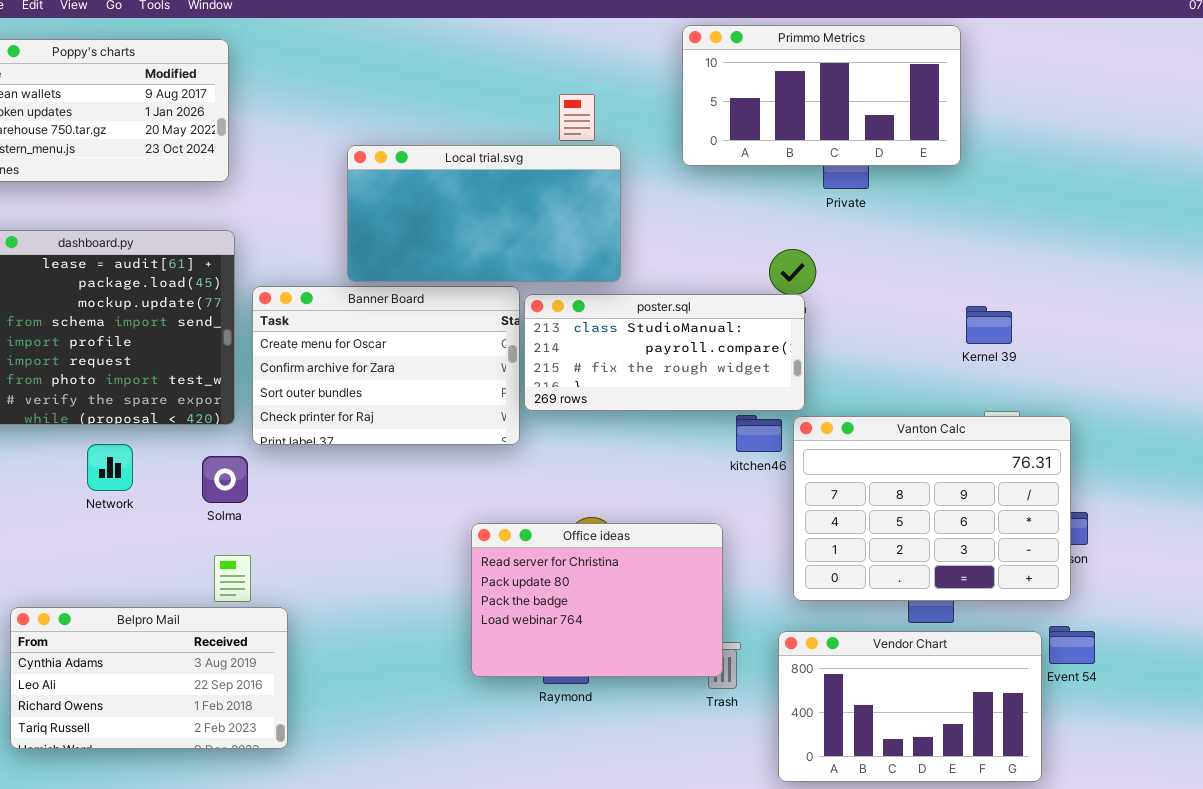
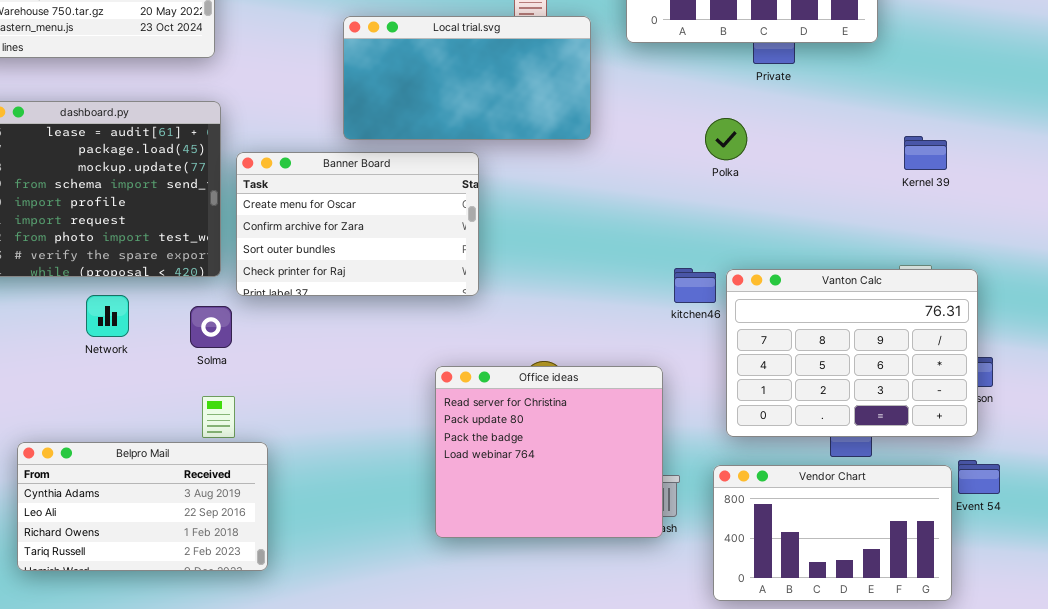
Local trial.svg: [347,145,621,282] -> [343,16,591,140], moved
poster.sql: [524,294,805,411] -> none, closed
Kernel 39: [966,306,1012,344] -> [904,136,947,170], moved
Office ideas: [471,523,723,677] -> [435,366,663,538], resized

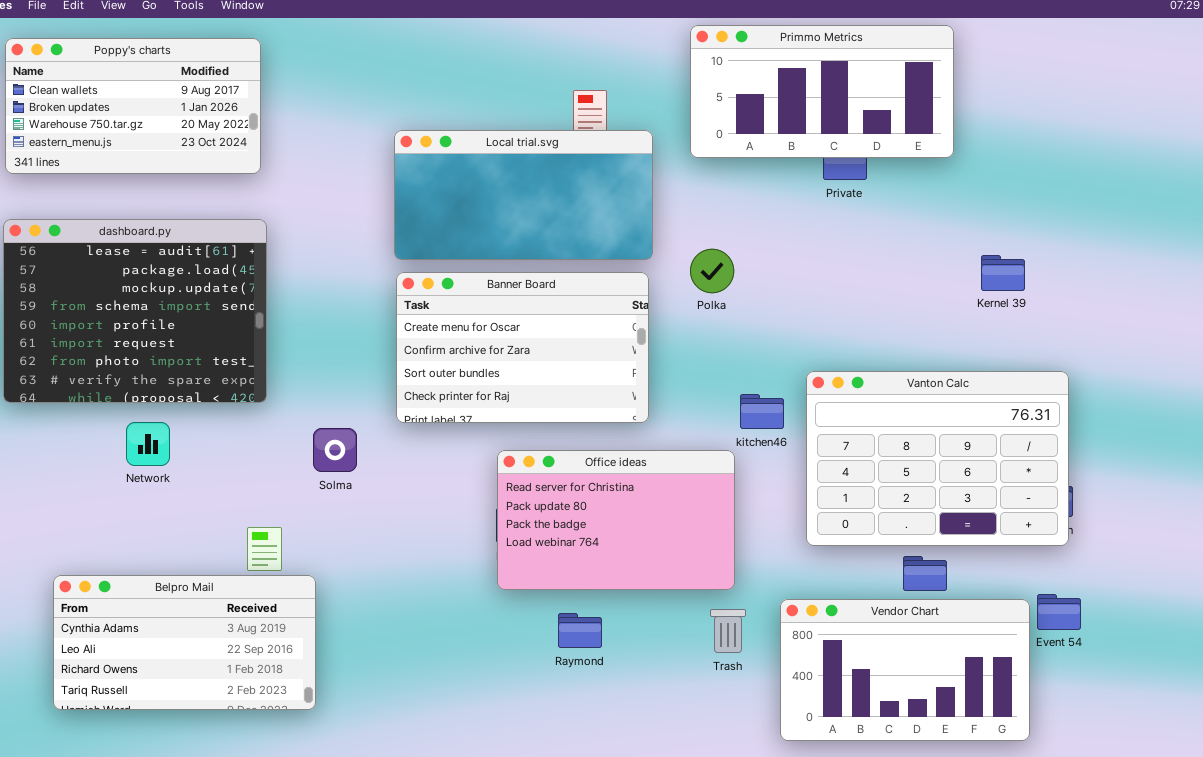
Polka: [705,118,747,160] -> [690,249,734,293], moved
Banner Board: [236,152,479,296] -> [396,272,649,423], moved
Vanton Calc: [726,269,978,437] -> [806,371,1069,546], moved
Solma: [190,306,232,348] -> [313,428,357,472], moved
Office ideas: [435,366,663,538] -> [497,450,735,590], moved, resized

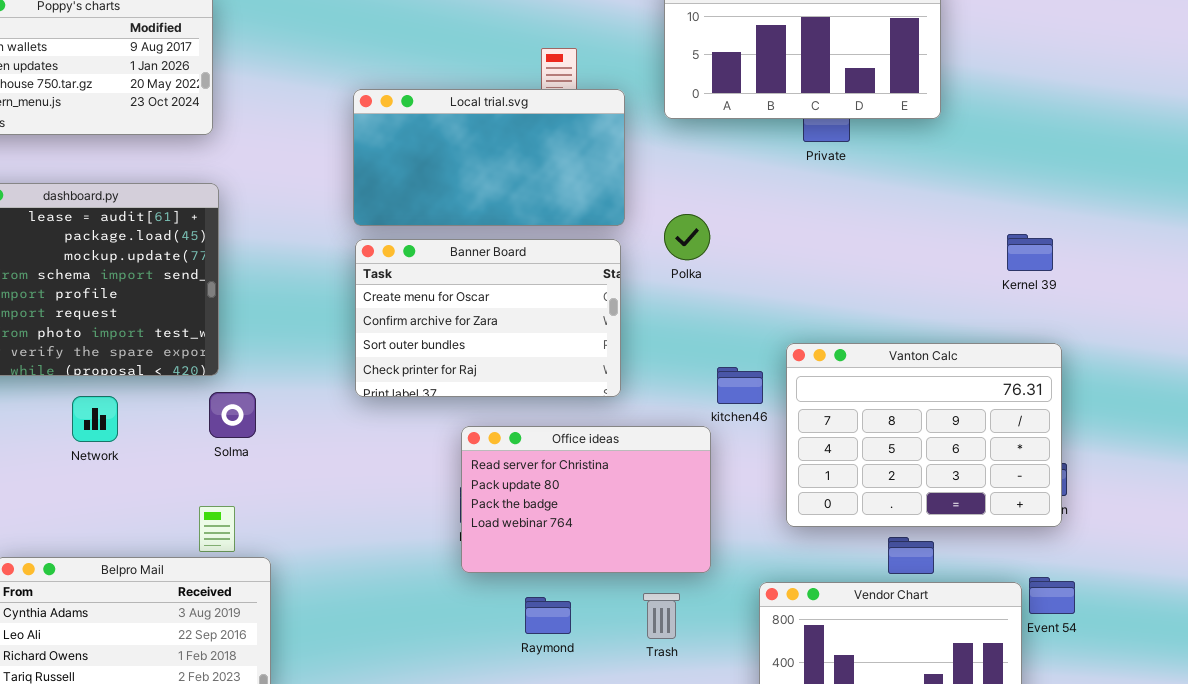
Kernel 39: [981,255,1025,291] -> [1007,234,1053,271], moved
Solma: [313,428,357,472] -> [209,392,256,438], moved
Trash: [710,609,746,653] -> [643,593,680,639], moved

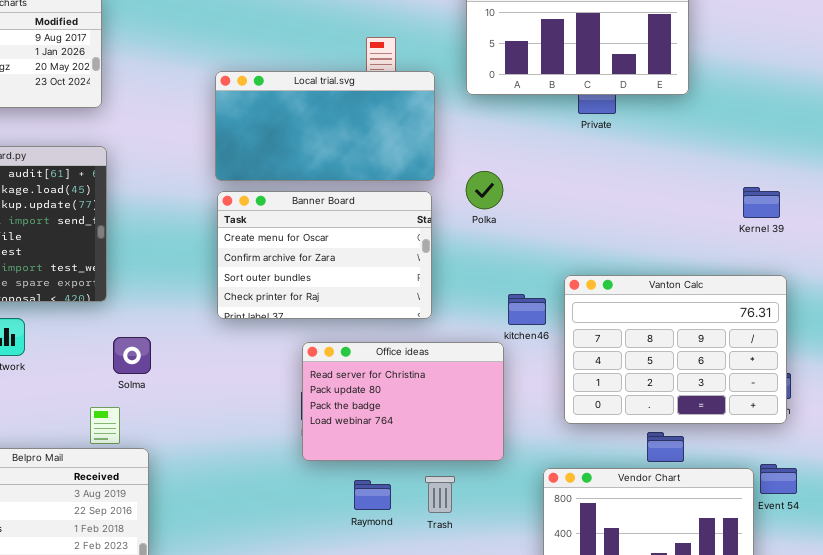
Solma: [209,392,256,438] -> [113,337,151,374], moved
Trash: [643,593,680,639] -> [425,476,455,513], moved

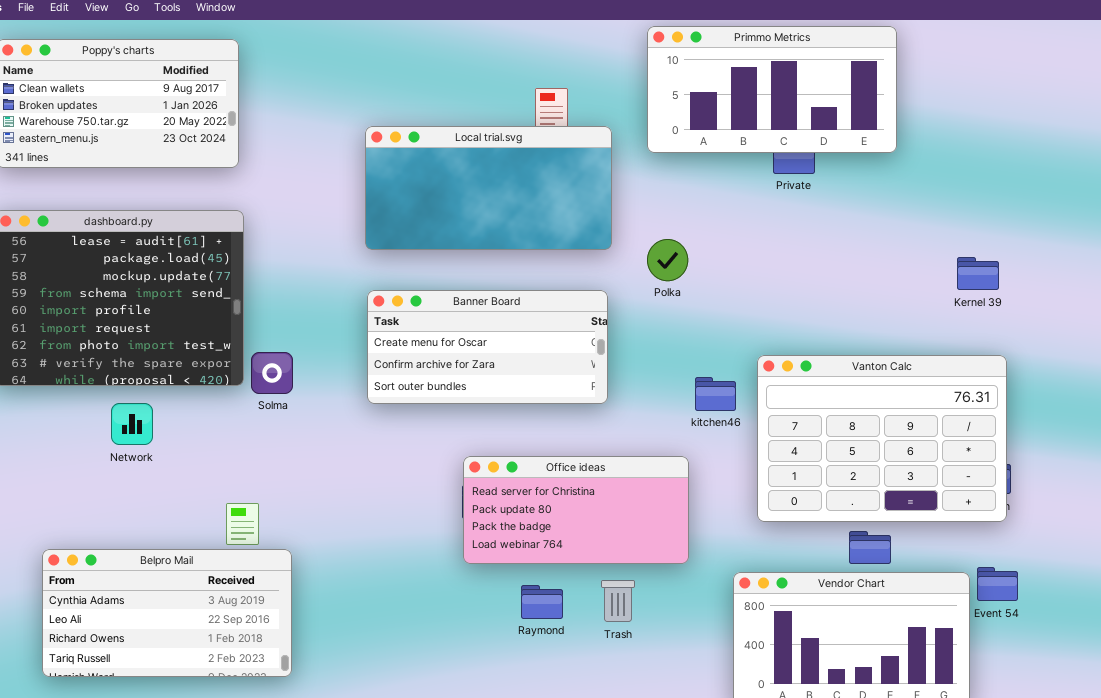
Banner Board: [217,191,432,319] -> [367,290,608,404], resized
Solma: [113,337,151,374] -> [251,352,293,394], moved
Office ideas: [302,342,504,461] -> [463,456,689,564], resized

